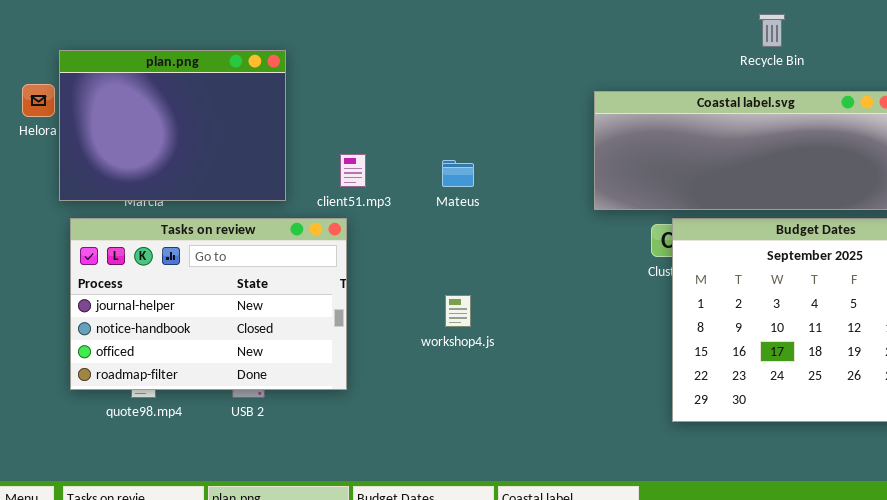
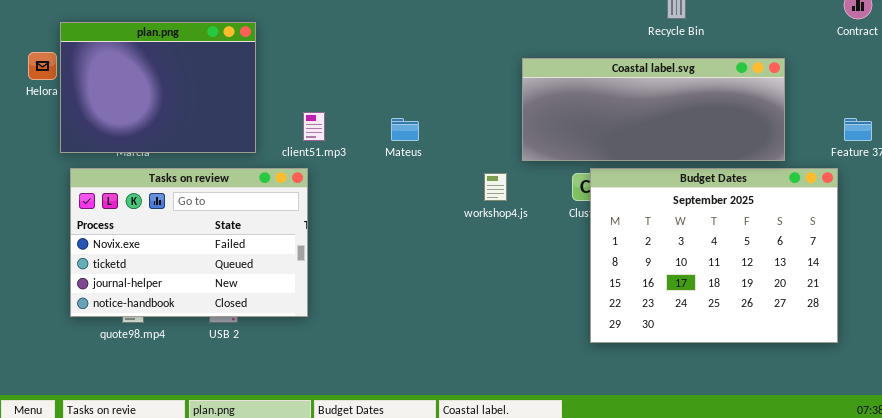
Tasks on review: [70,218,347,390] -> [70,168,308,317], scrolled up 2 rows
workshop4.js: [445,295,471,327] -> [484,173,507,201], moved

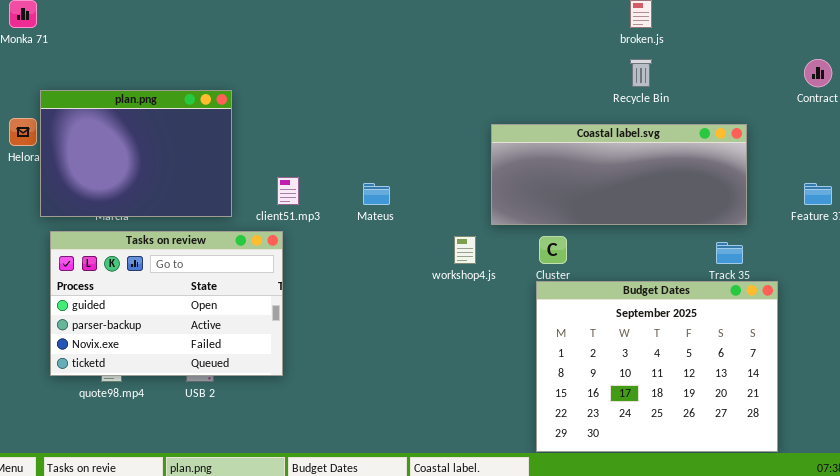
Tasks on review: [70,168,308,317] -> [50,231,283,376], scrolled up 2 rows
Budget Dates: [590,168,838,343] -> [536,281,778,452], moved

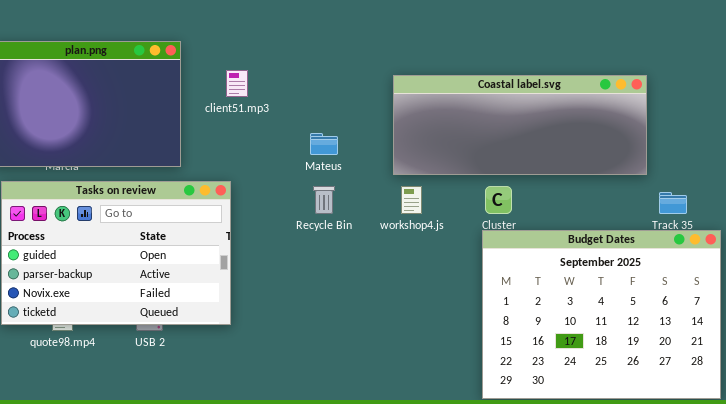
Recycle Bin: [630,59,652,87] -> [313,186,335,214], moved
Coastal label.svg: [491,124,747,225] -> [393,75,647,175], moved
client51.mp3: [277,177,299,205] -> [226,70,248,97], moved

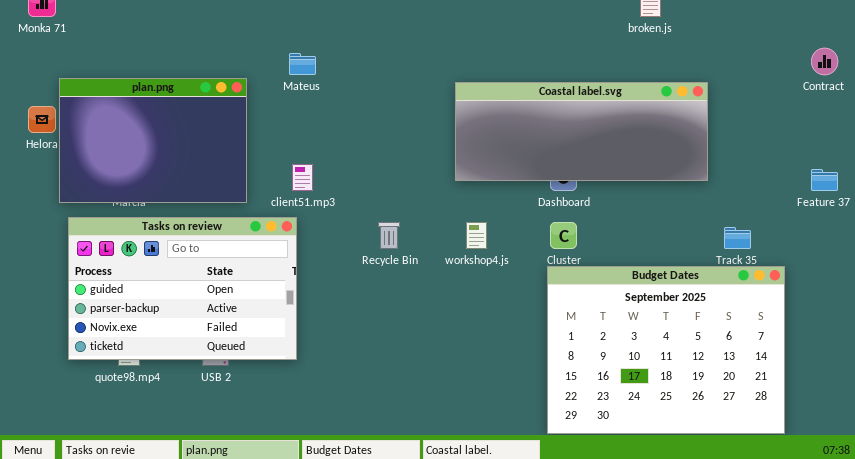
client51.mp3: [226,70,248,97] -> [292,164,313,191], moved
Coastal label.svg: [393,75,647,175] -> [455,82,708,181], moved
Mateus: [310,133,338,155] -> [289,53,316,75], moved

